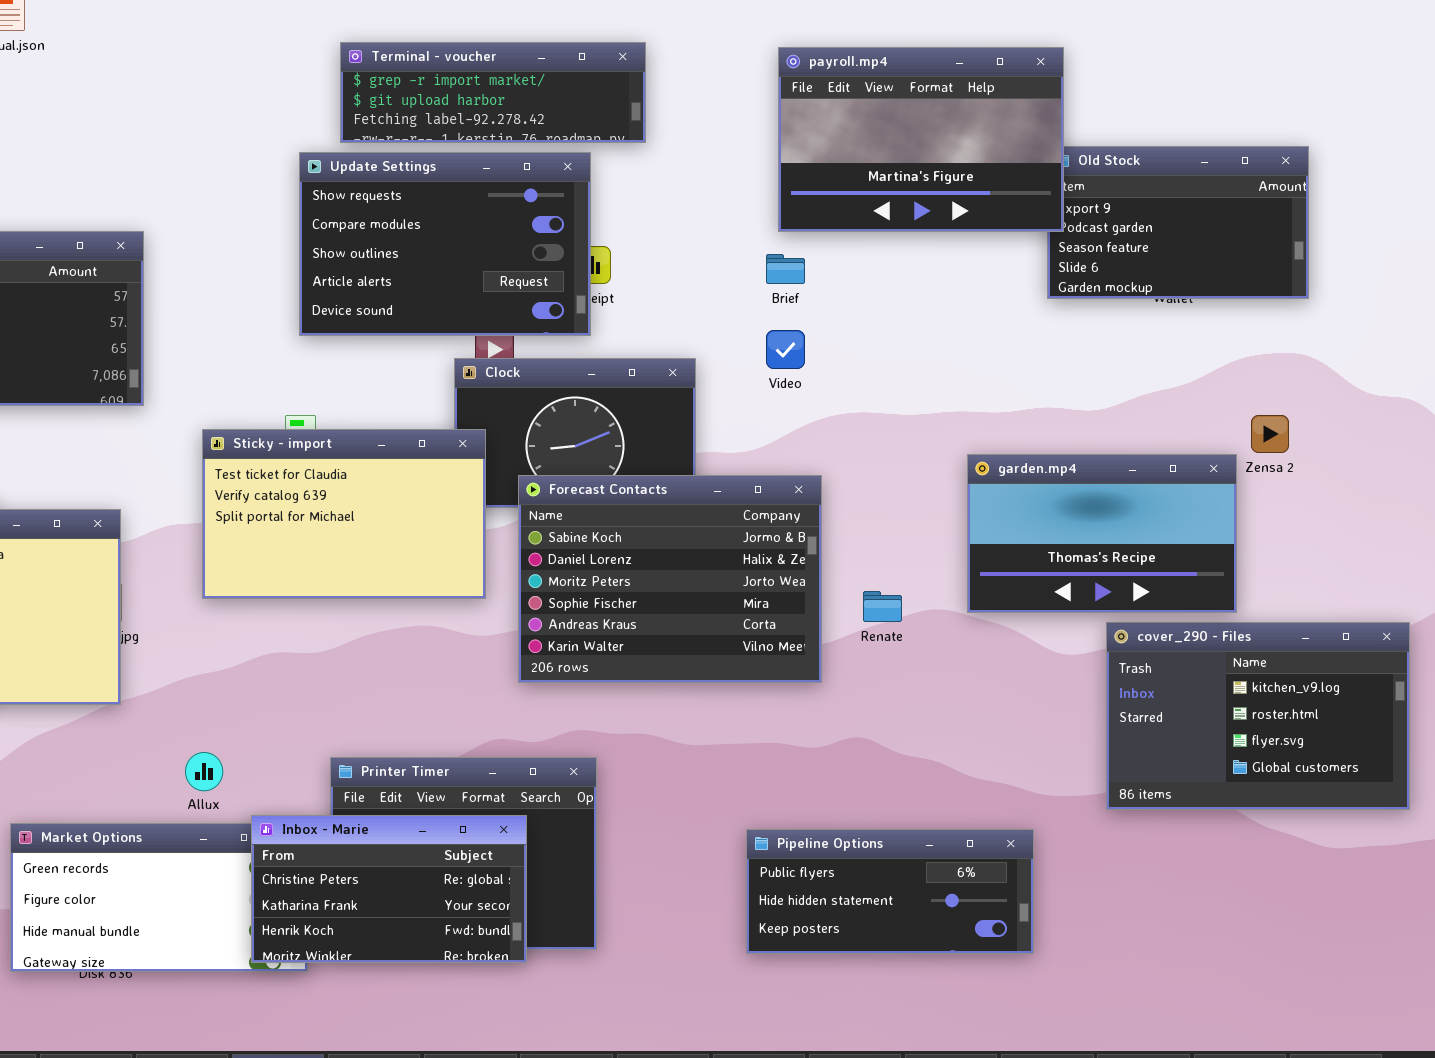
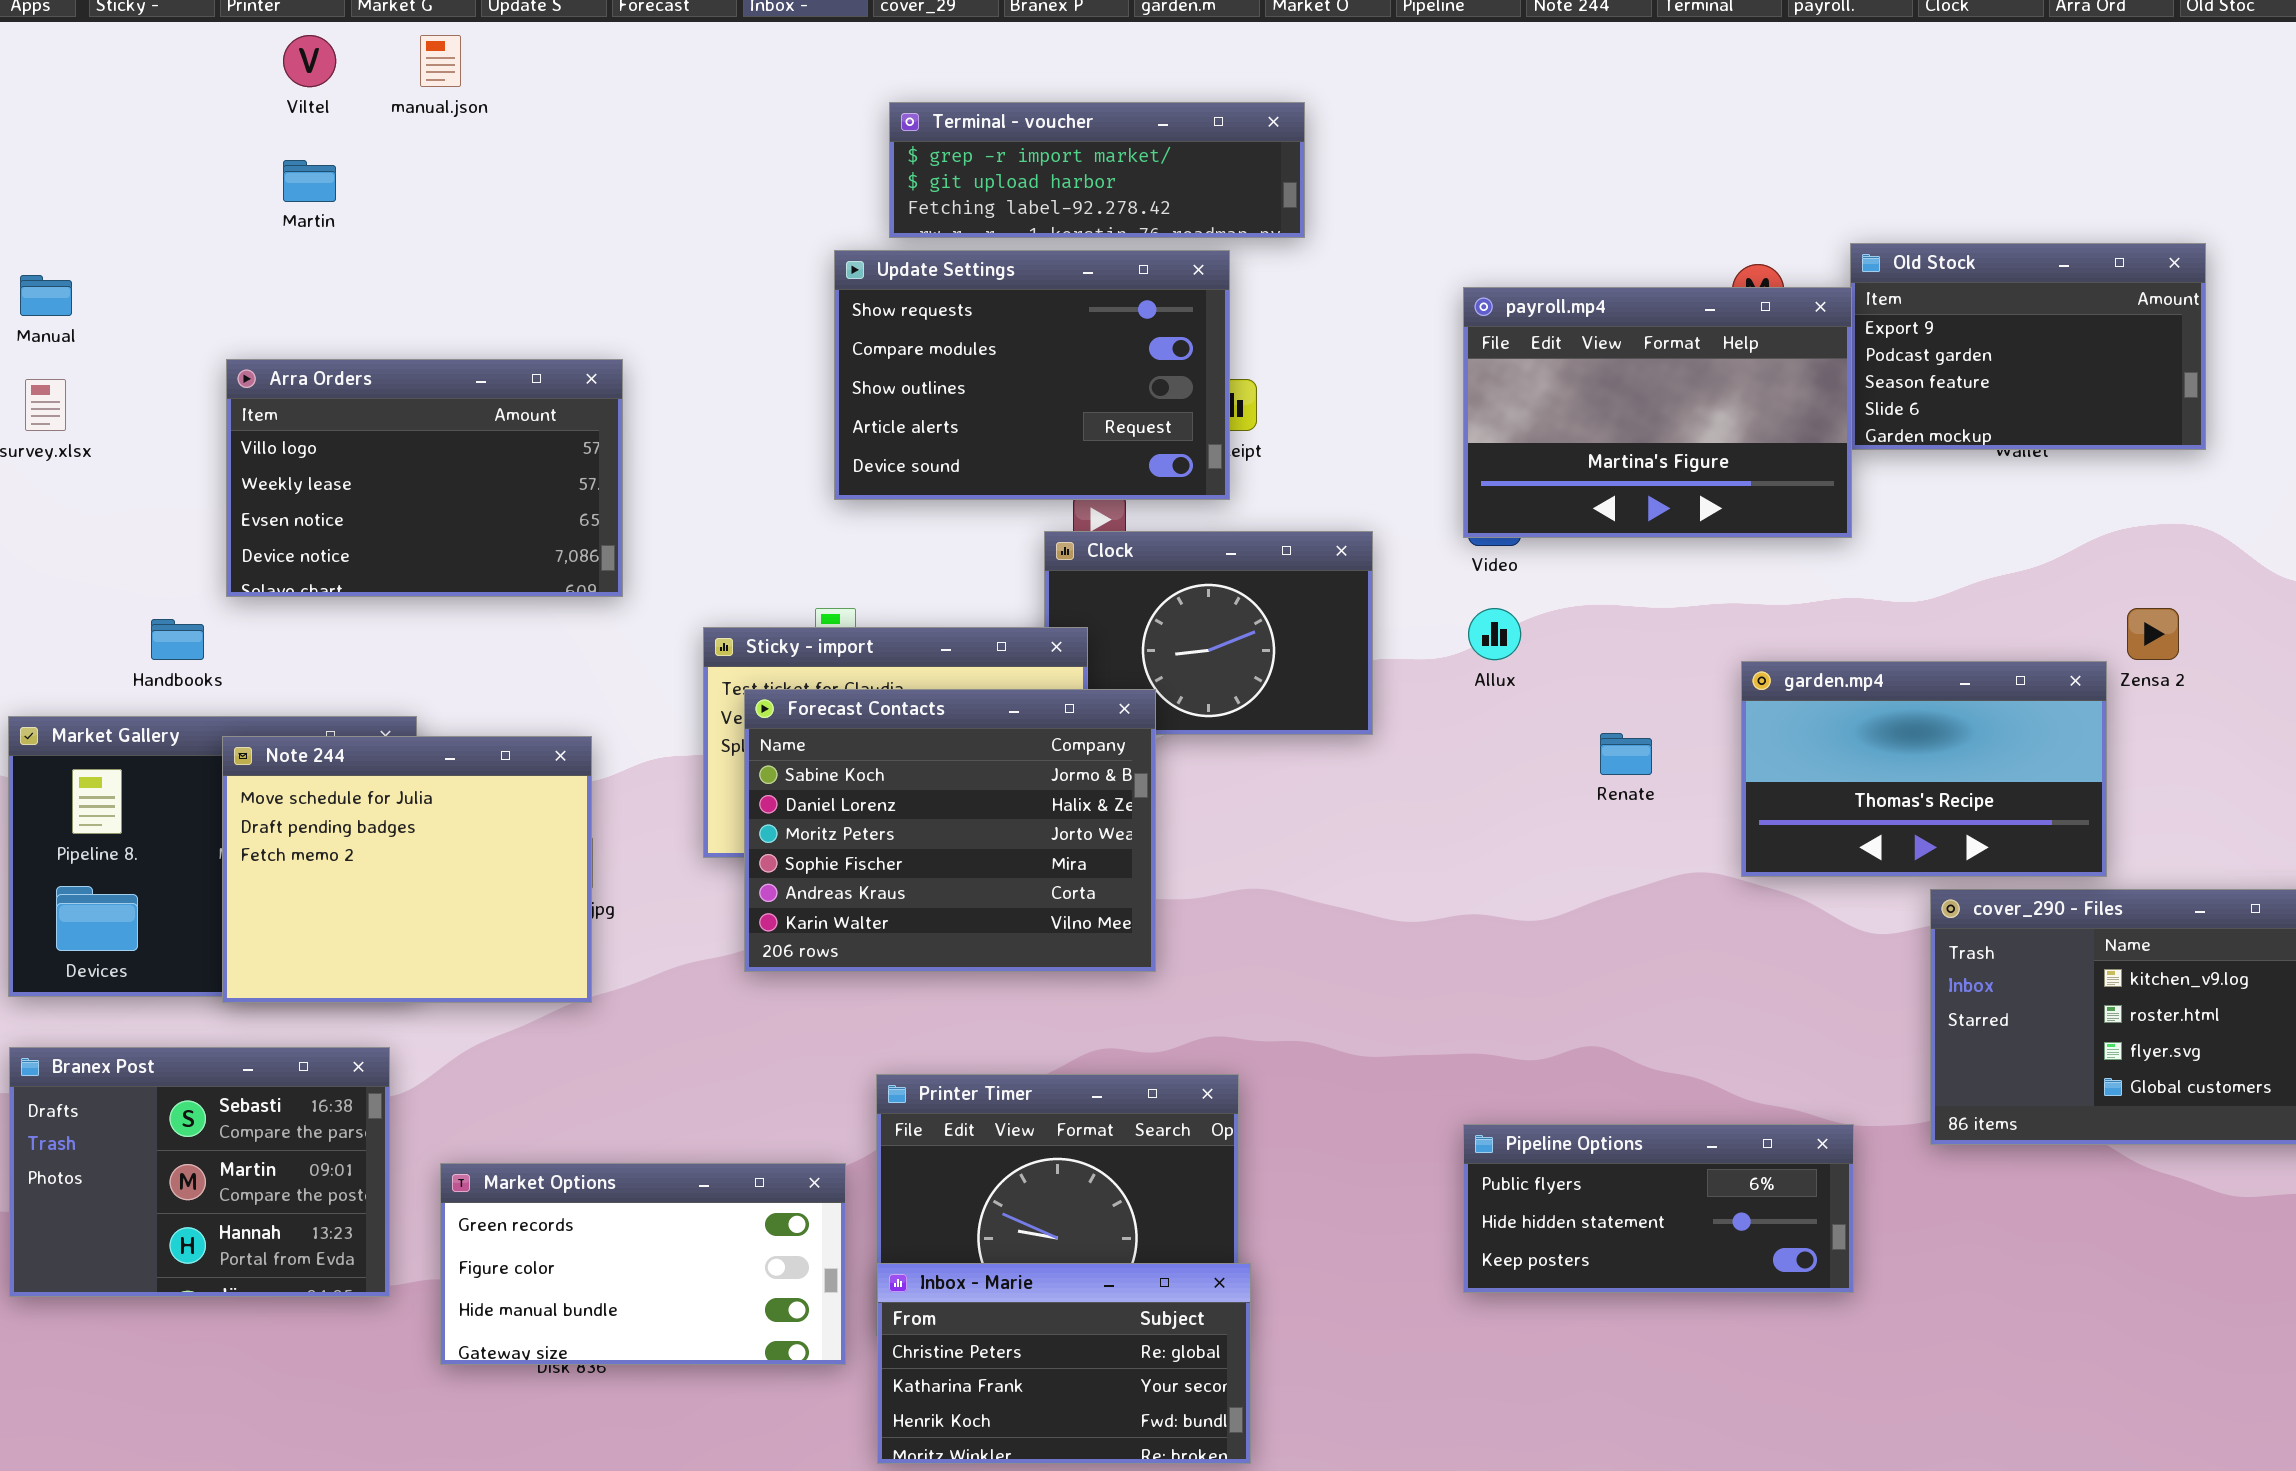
payroll.mp4: [778,47,1064,232] -> [1463,287,1852,538], moved
Forecast Contacts: [518,475,822,683] -> [744,689,1156,972], moved
Renate: [863,591,902,622] -> [1600,733,1652,775], moved
Allux: [185,752,223,791] -> [1468,608,1521,660], moved
Inbox - Marie: [251,815,527,963] -> [877,1263,1251,1464], moved
Pipeline Options: [746,829,1034,954] -> [1463,1124,1854,1293], moved

